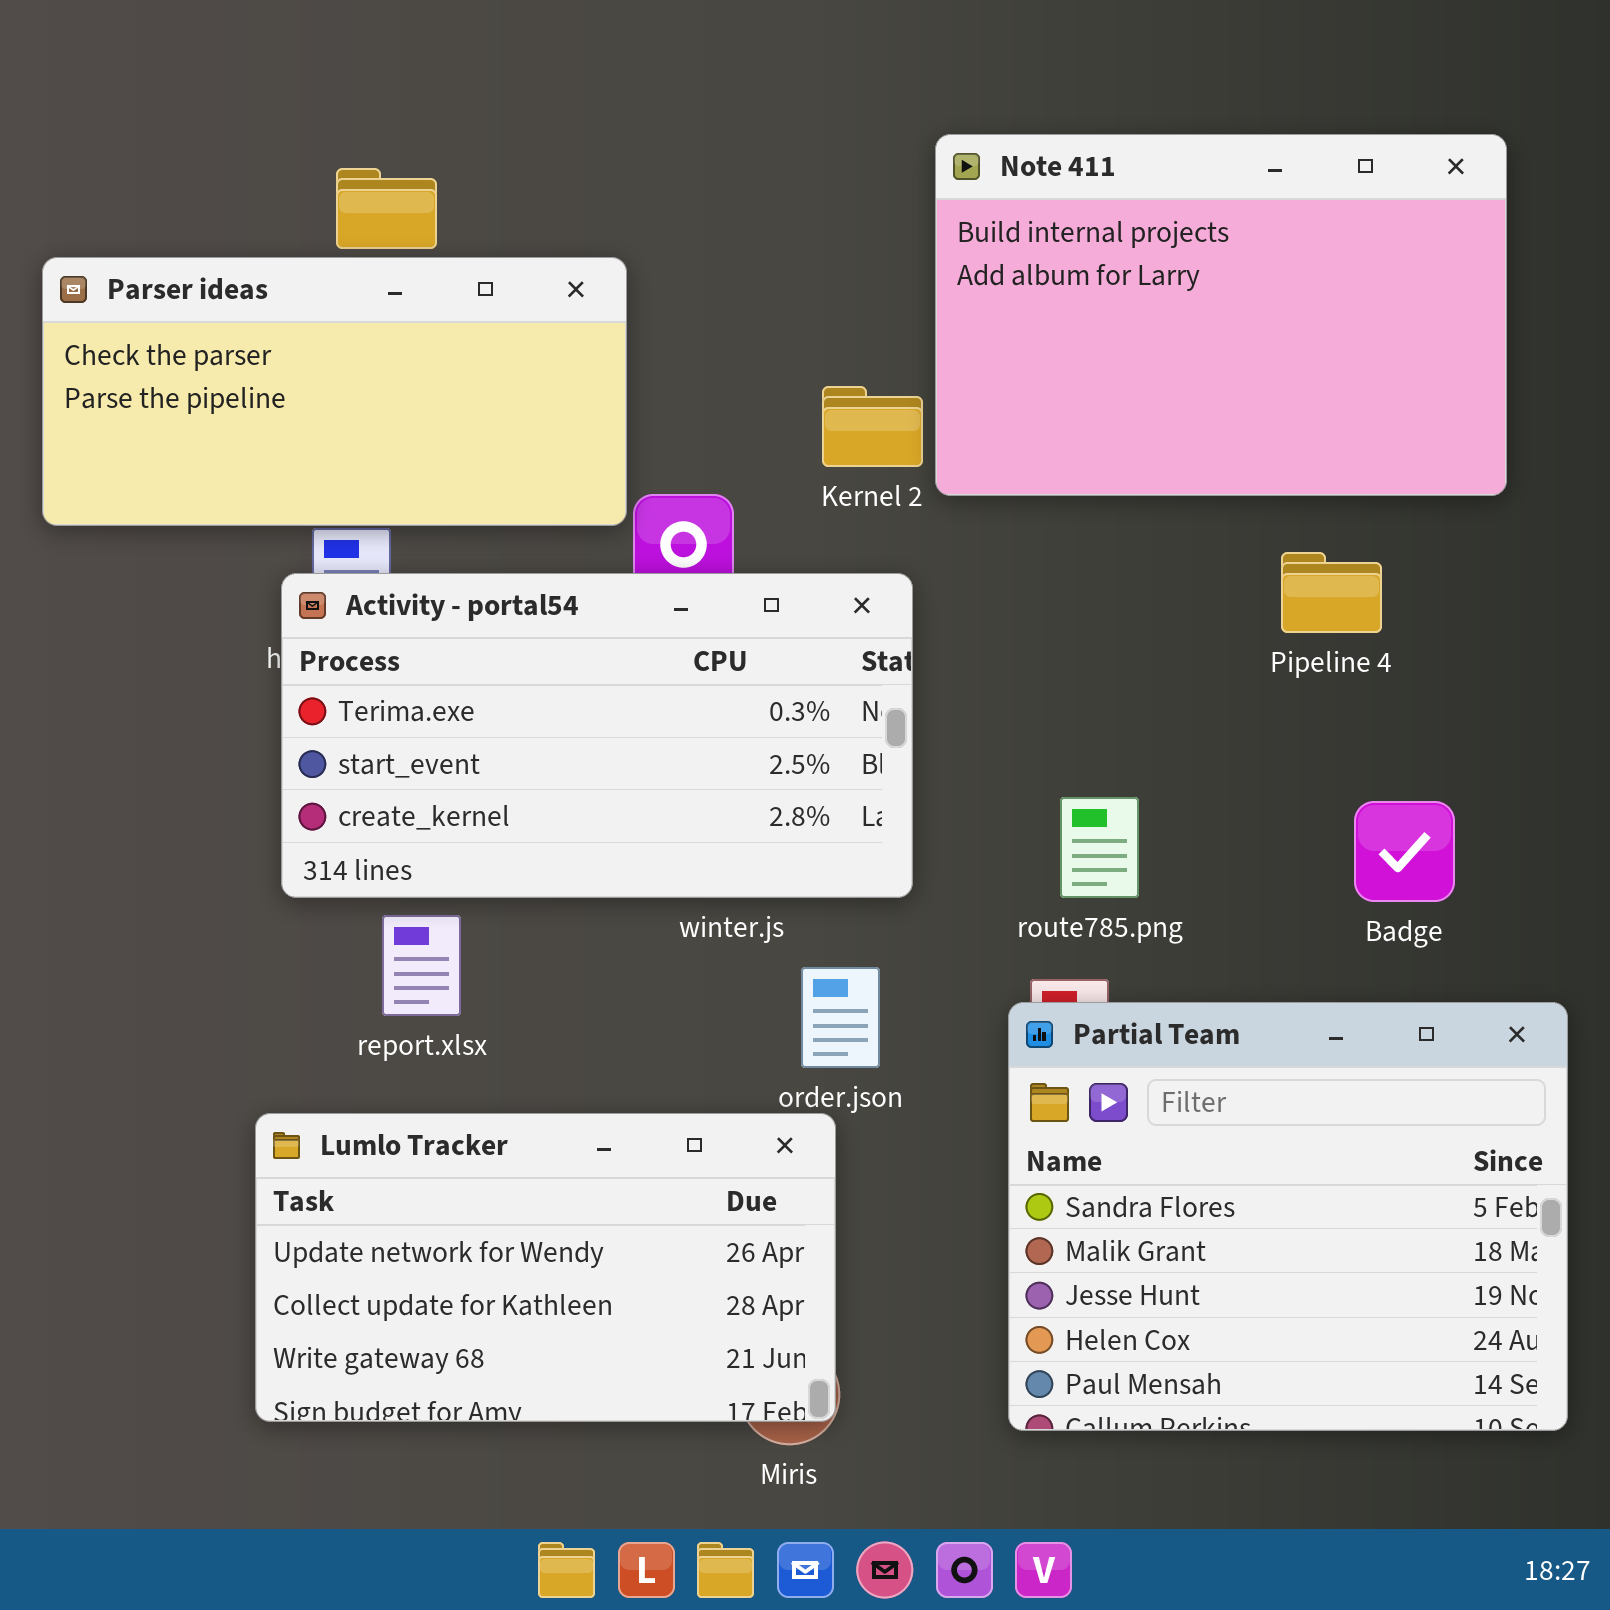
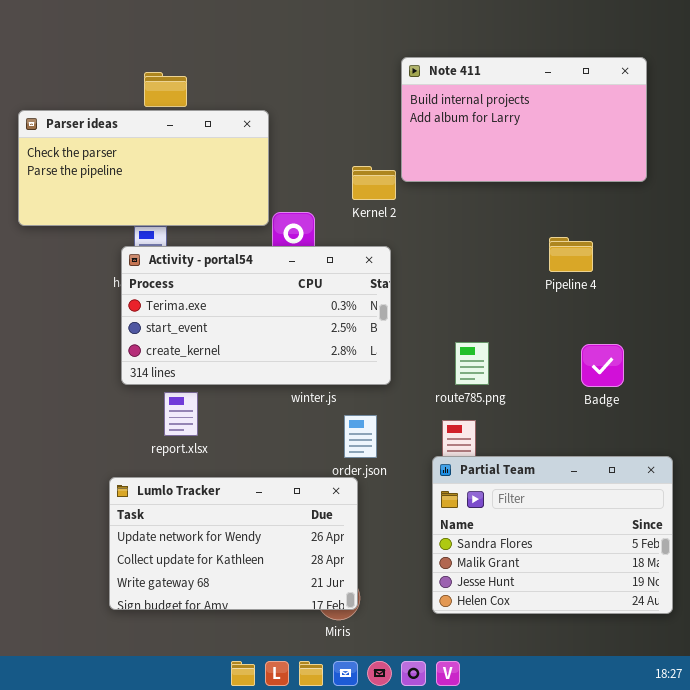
Note 411: [935,134,1507,496] -> [401,57,647,182], resized
Partial Team: [1008,1002,1568,1431] -> [432,456,673,614], resized

